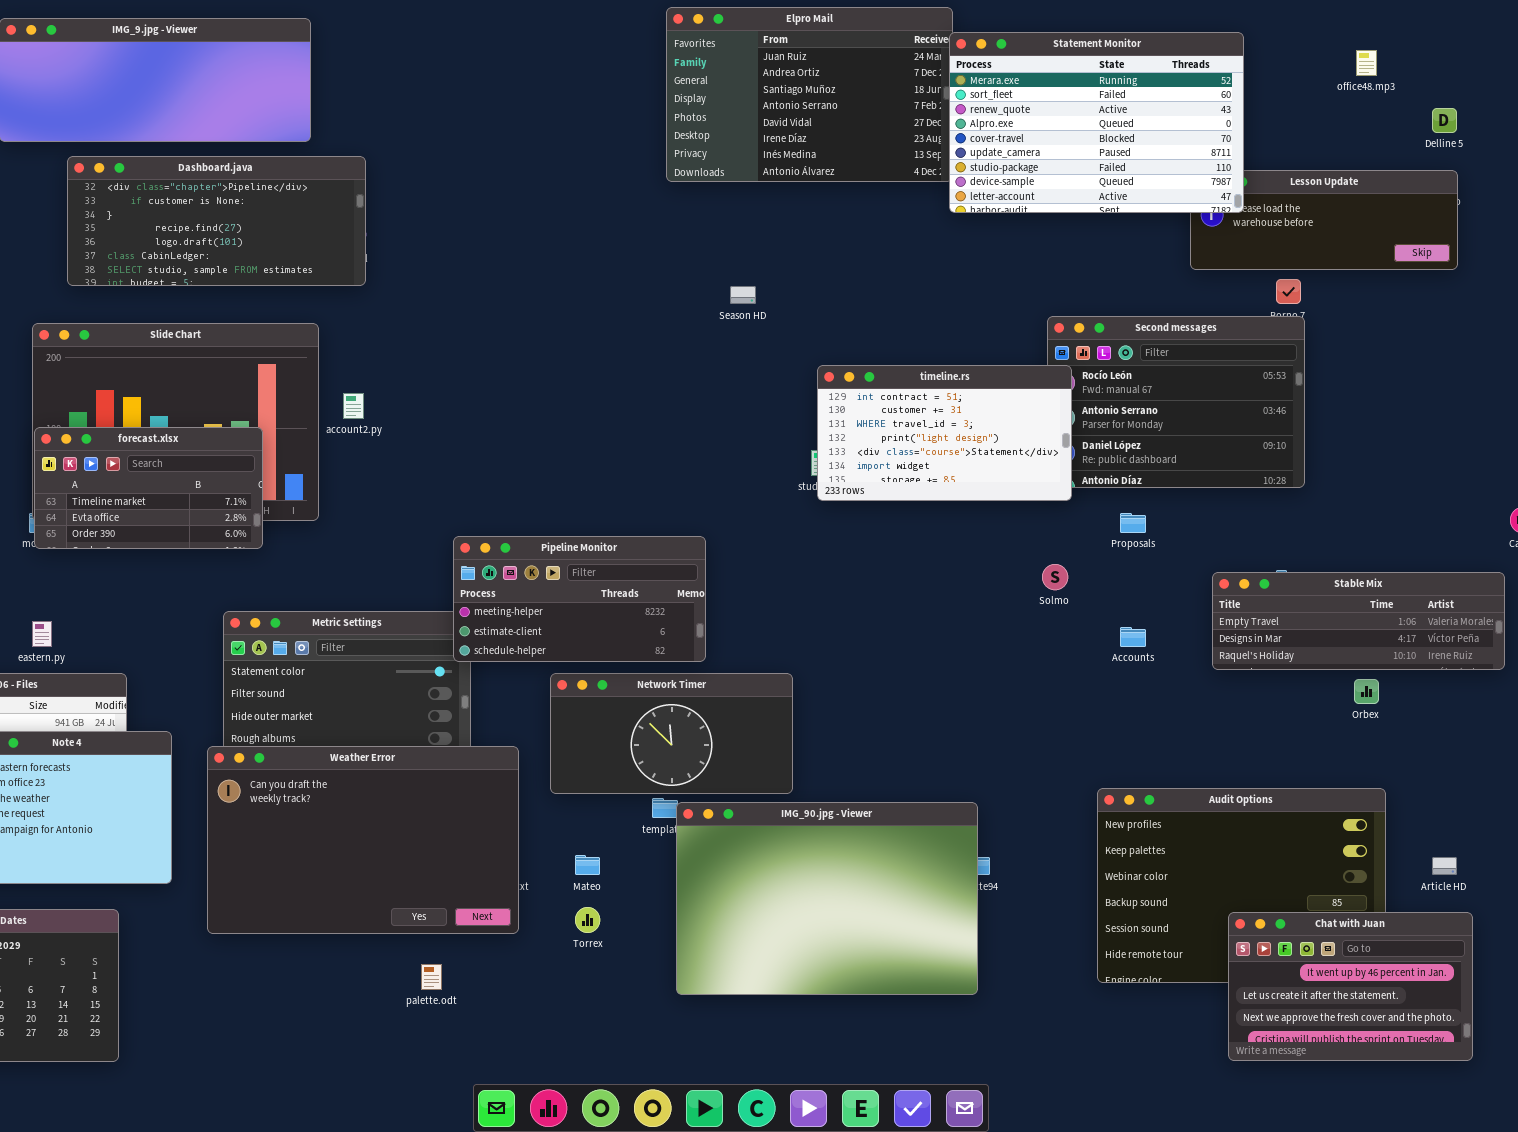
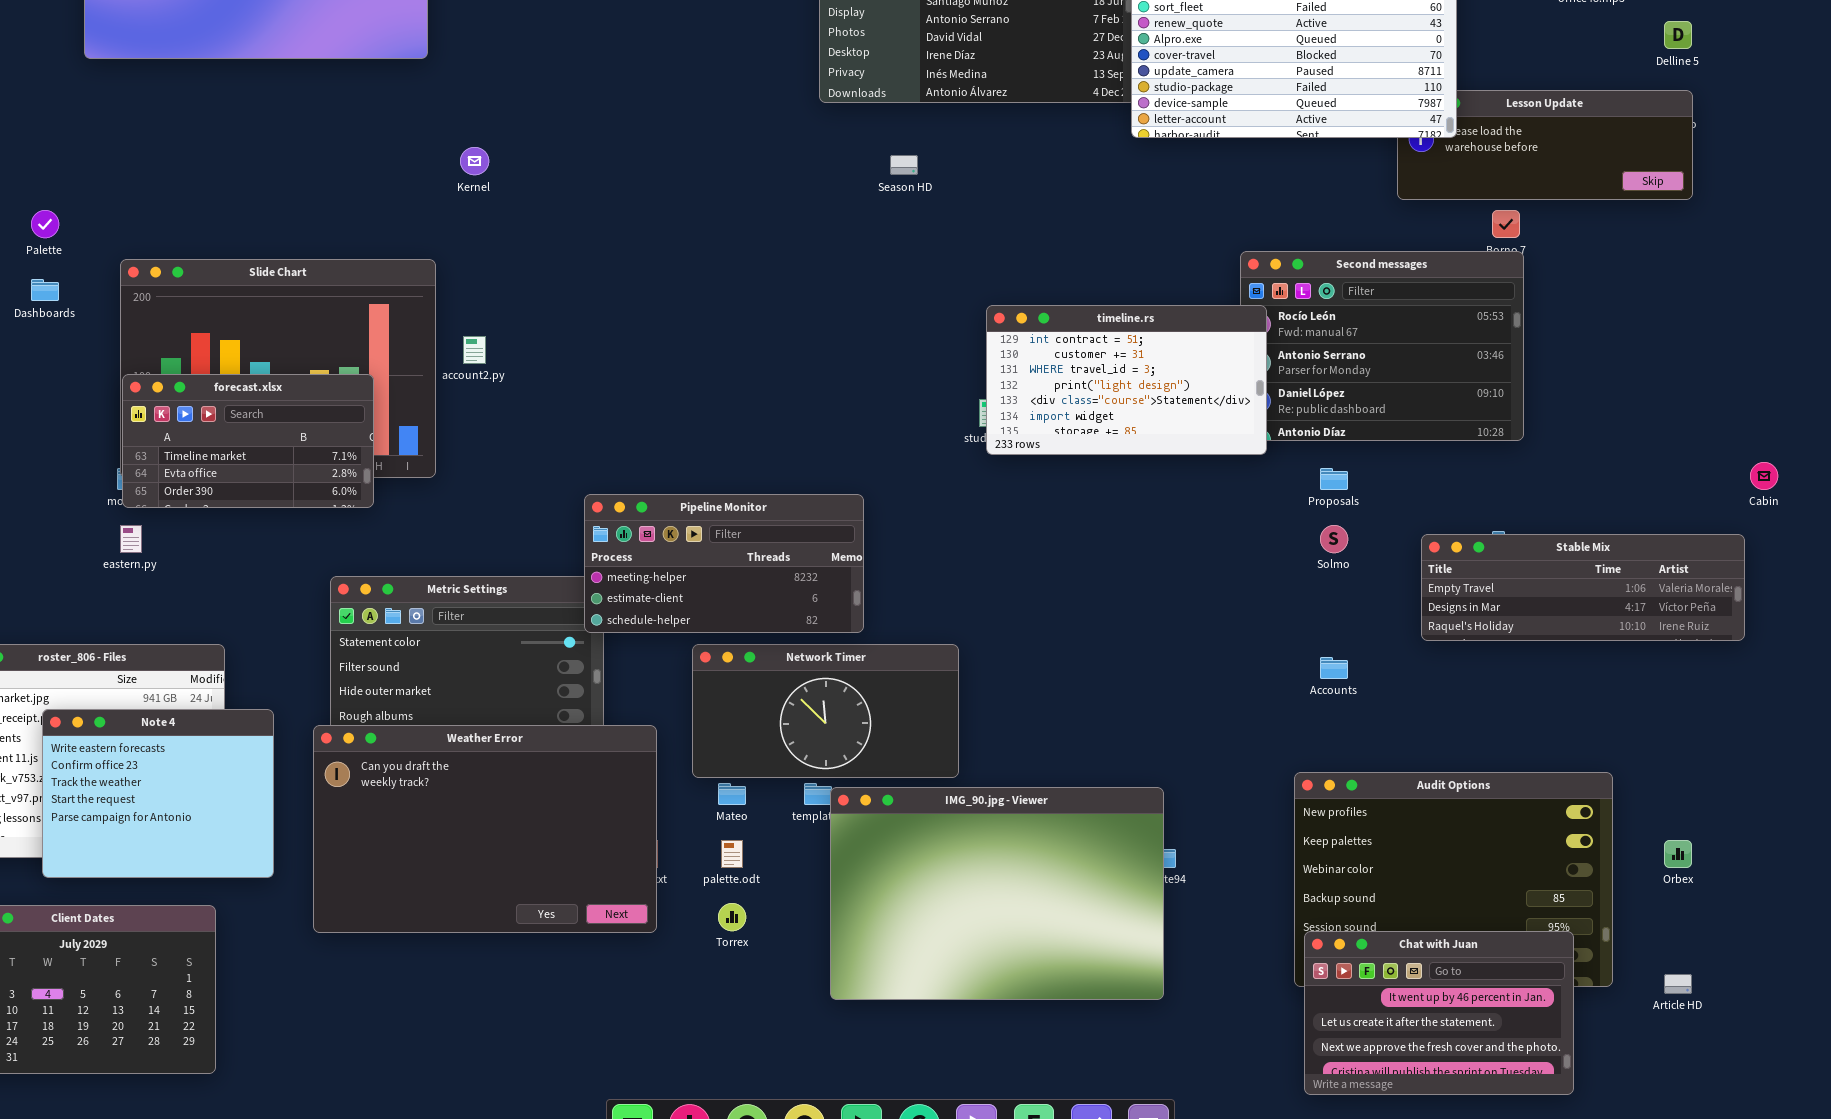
Dashboard.java: [67,156,366,286] -> none, closed
Season HD: [730,286,756,304] -> [890,155,918,175], moved
Solmo: [1042,564,1068,590] -> [1320,525,1348,553], moved
eastern.py: [32,621,52,647] -> [120,525,142,553], moved
Accounts: [1120,627,1146,647] -> [1320,657,1348,679], moved
Orbex: [1354,679,1379,704] -> [1664,840,1692,868], moved
Mateo: [575,855,600,875] -> [718,783,746,805], moved
Article HD: [1432,857,1457,875] -> [1664,974,1692,994], moved
Chat with Juan: [1228,912,1473,1061] -> [1304,931,1574,1095], moved
palette.odt: [421,964,442,990] -> [721,840,743,868], moved

